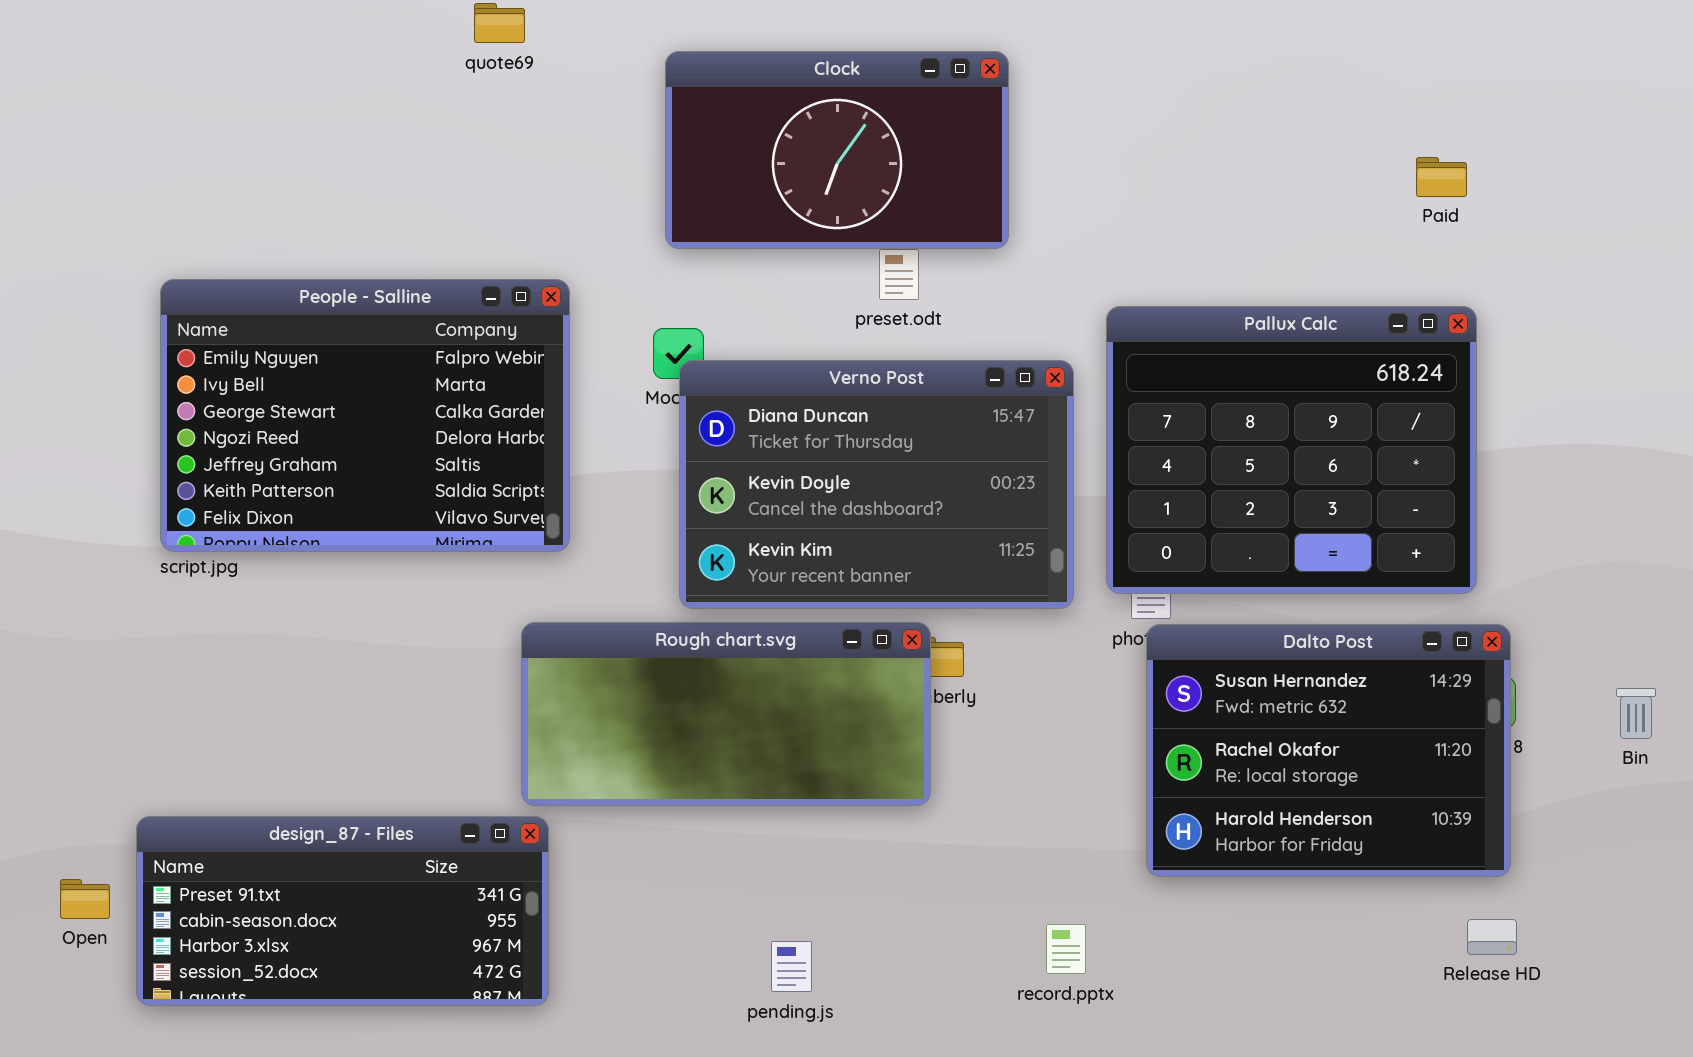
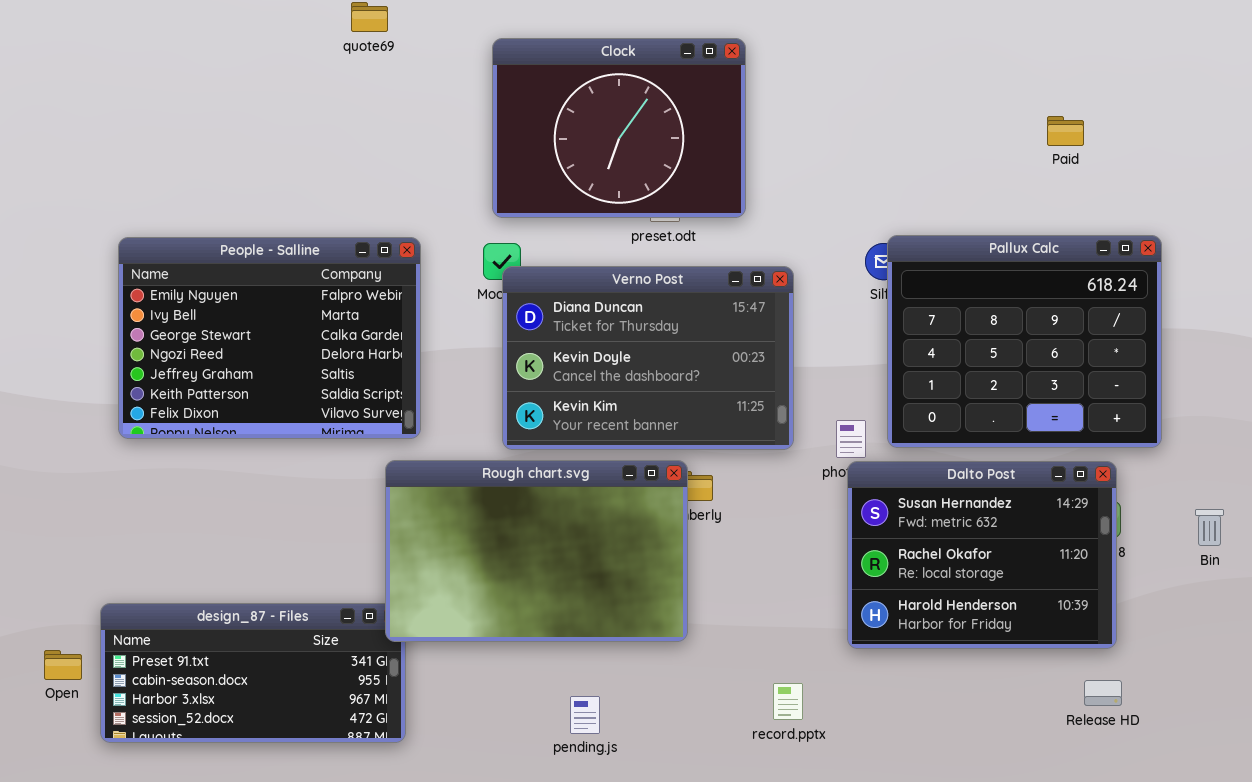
Clock: [665,51,1009,249] -> [492,38,746,218], resized
People - Salline: [160,279,570,552] -> [118,237,421,439], moved
Pallux Calc: [1106,306,1477,594] -> [887,235,1162,448], moved
Rough chart.svg: [521,622,931,806] -> [385,460,688,642], resized

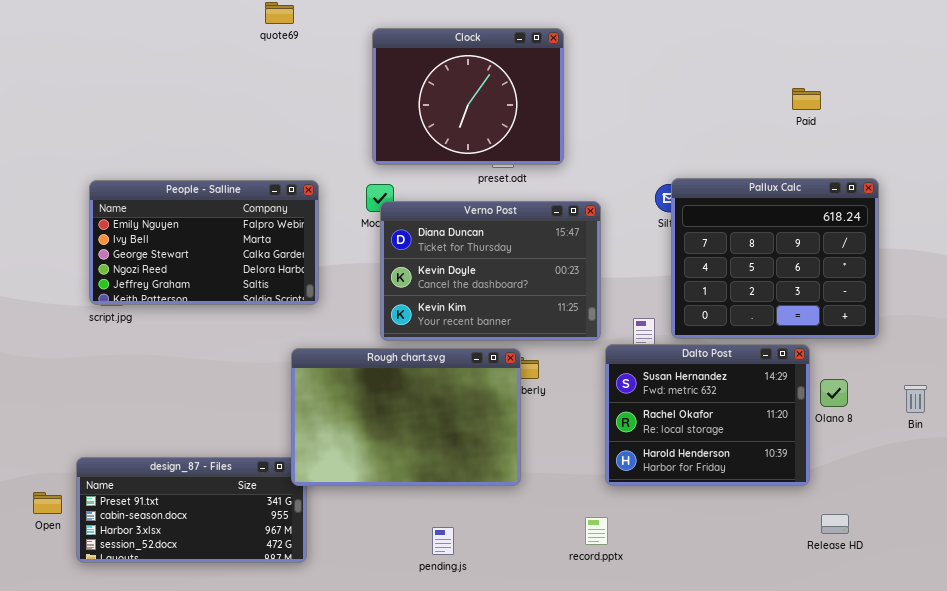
People - Salline: [118,237,421,439] -> [89,180,319,305], resized
Dalto Post: [847,461,1117,649] -> [605,344,810,486], moved

